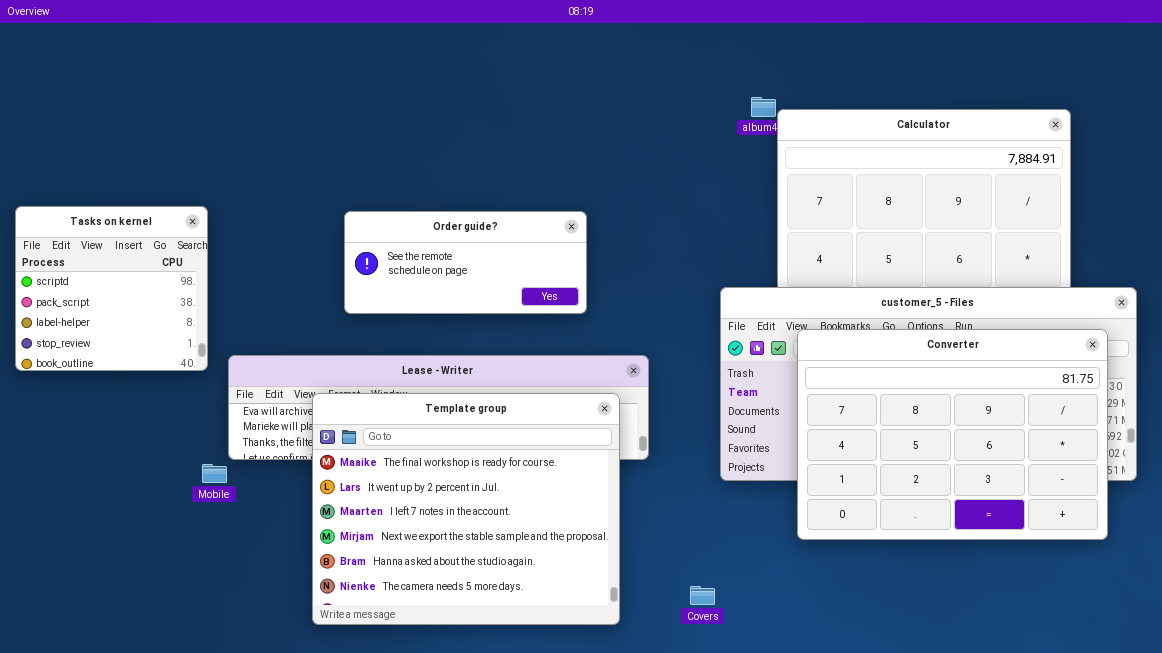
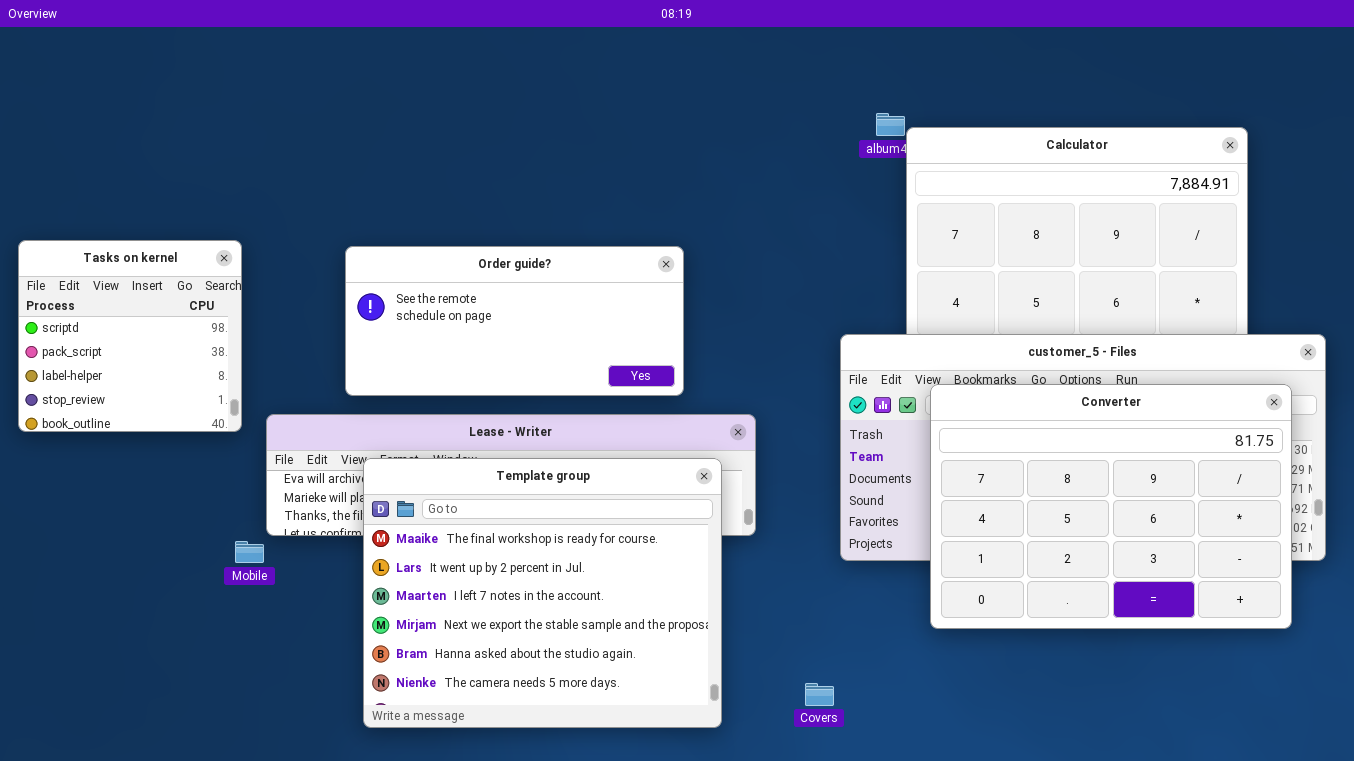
Order guide?: [344,211,587,314] -> [345,246,684,396], resized

